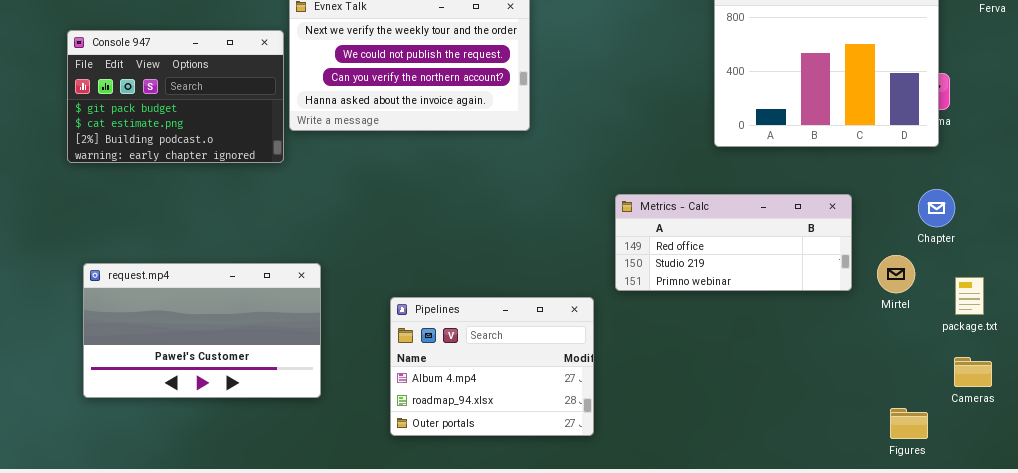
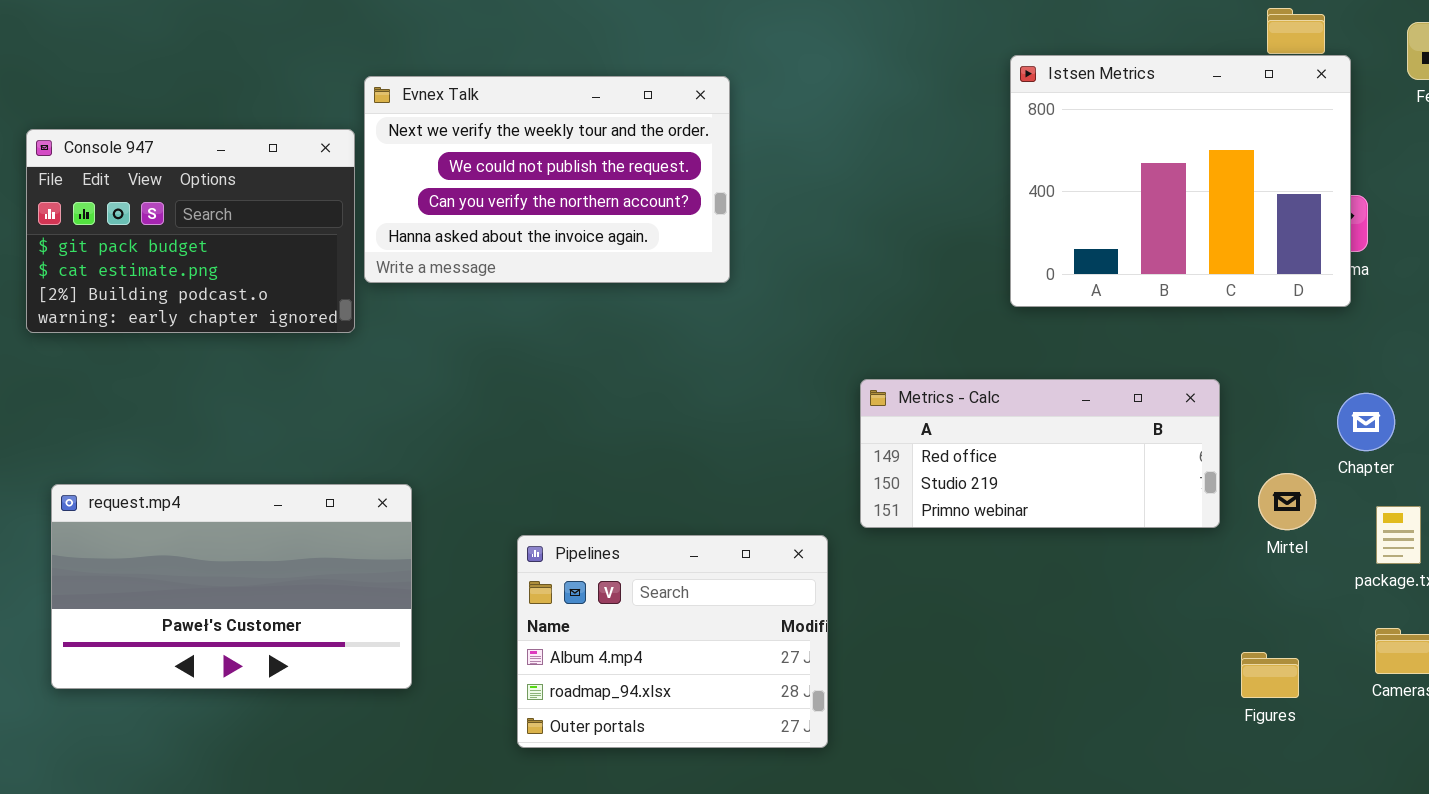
Chapter: [918,189,955,227] -> [1337,393,1395,451], moved
Figures: [890,408,928,439] -> [1241,652,1299,698], moved

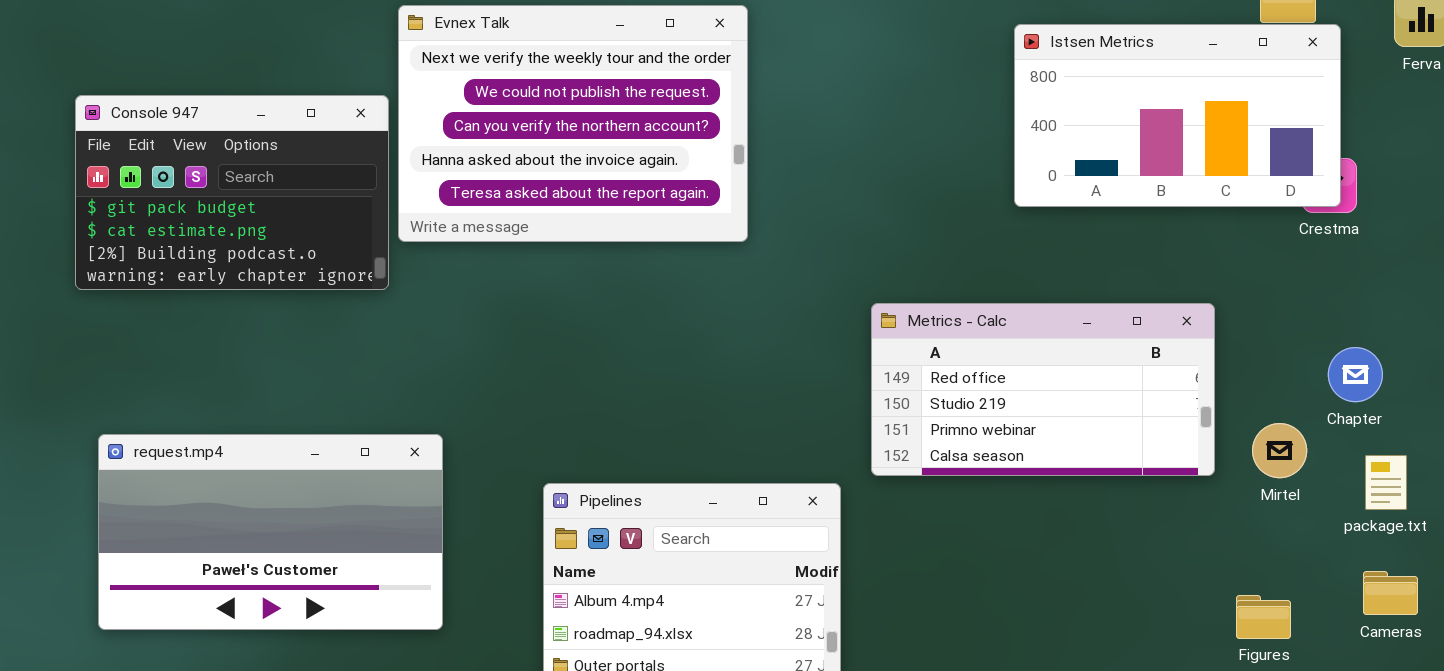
Istsen Metrics: [1010,55,1351,307] -> [1014,24,1341,207], resized
Evnex Talk: [364,76,730,283] -> [398,5,748,242], resized
Metrics - Calc: [860,379,1220,528] -> [871,303,1215,476], resized

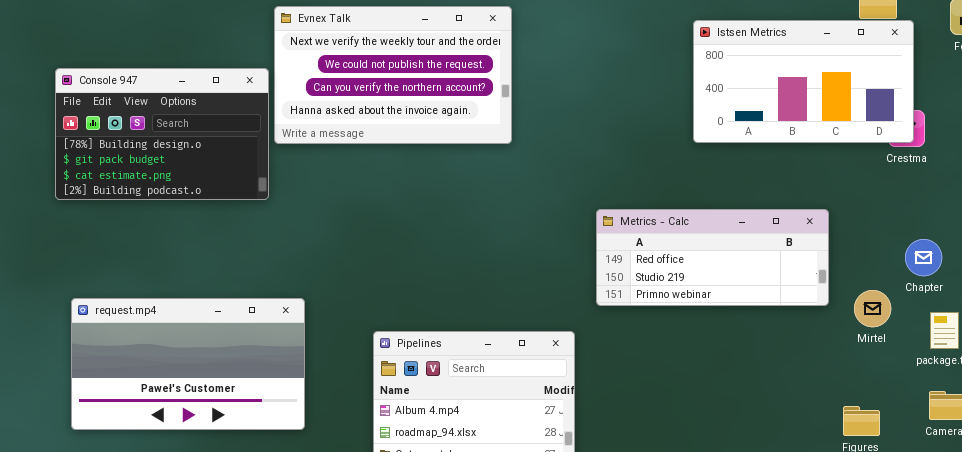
Evnex Talk: [398,5,748,242] -> [274,6,512,144], resized
Console 947: [75,95,389,290] -> [55,68,269,200], scrolled up 1 row
Metrics - Calc: [871,303,1215,476] -> [596,209,829,306], resized

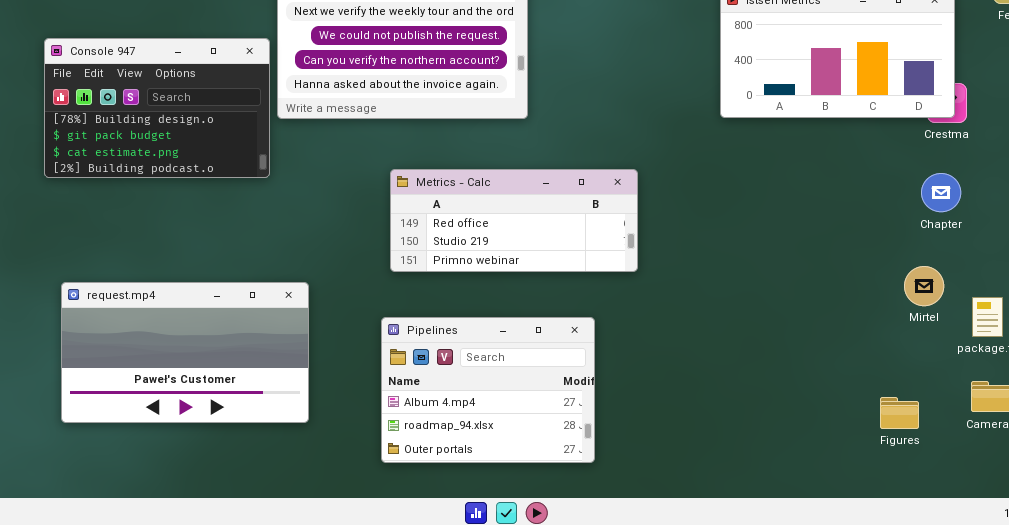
Metrics - Calc: [596,209,829,306] -> [390,169,638,272], moved
Chapter: [905,239,942,276] -> [921,173,961,212], moved
Mirtel: [854,290,891,327] -> [904,266,944,306], moved

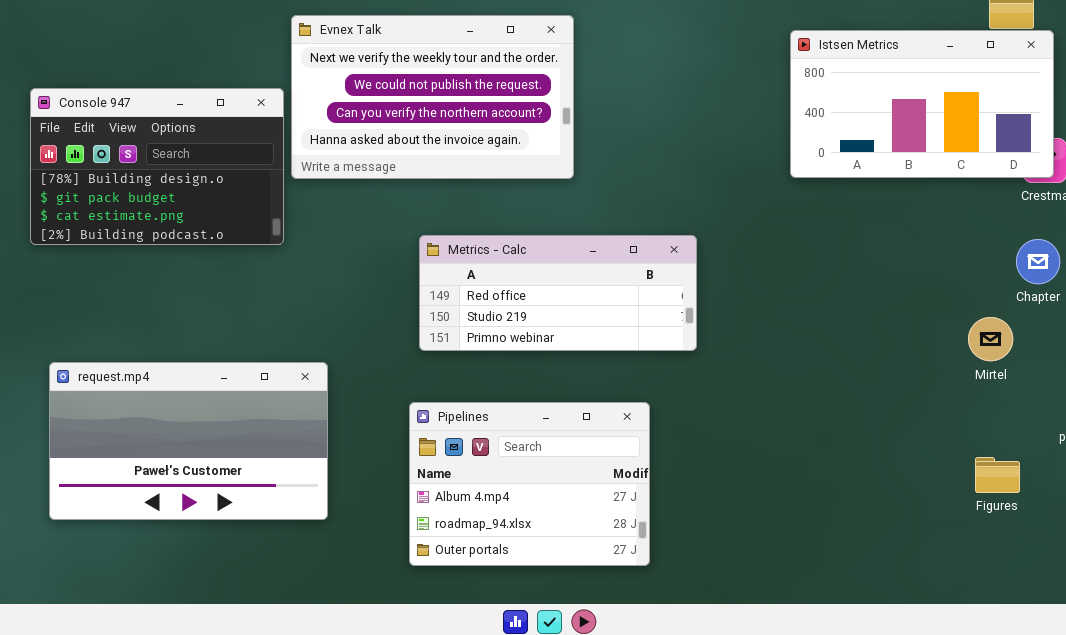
Mirtel: [904,266,944,306] -> [968,317,1013,361], moved
Figures: [880,397,919,429] -> [975,457,1020,493], moved

